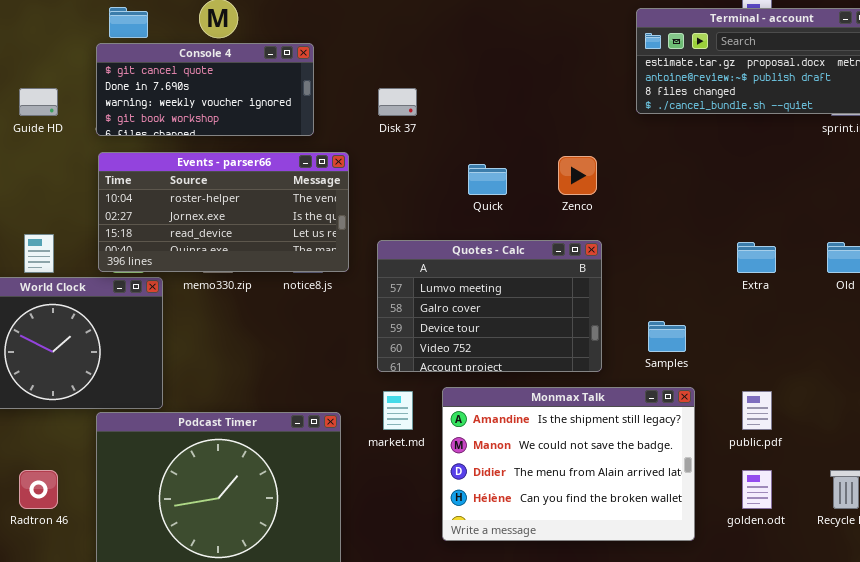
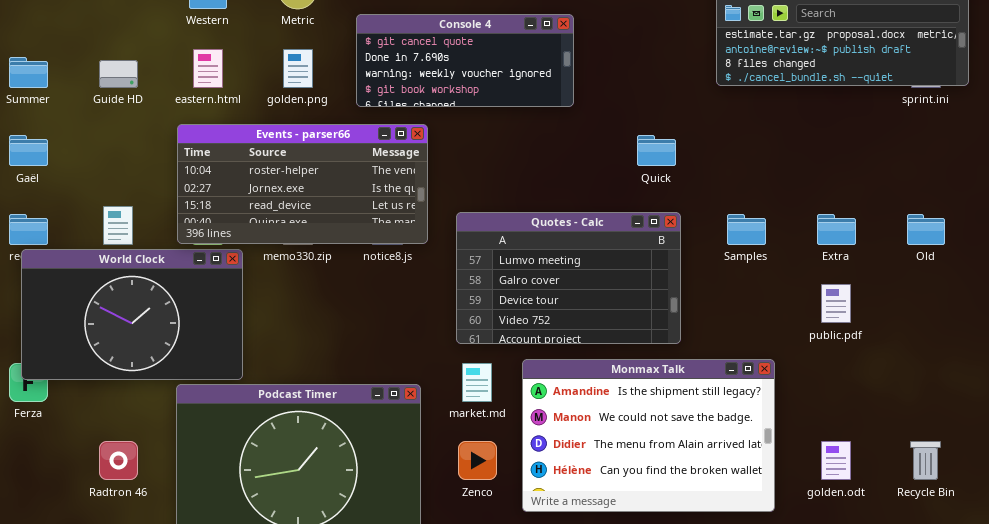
Console 4: [96,43,314,136] -> [356,14,574,107], moved
Zenco: [558,156,597,195] -> [458,441,497,480], moved
Quick: [468,164,507,195] -> [637,135,676,166], moved
Samples: [648,321,686,352] -> [727,214,766,245], moved
public.pdf: [742,391,772,430] -> [821,284,851,323], moved

